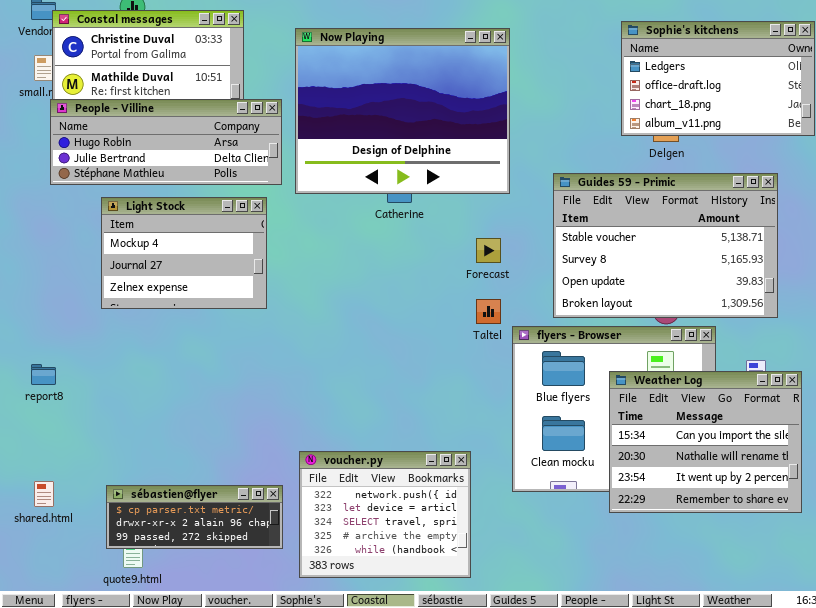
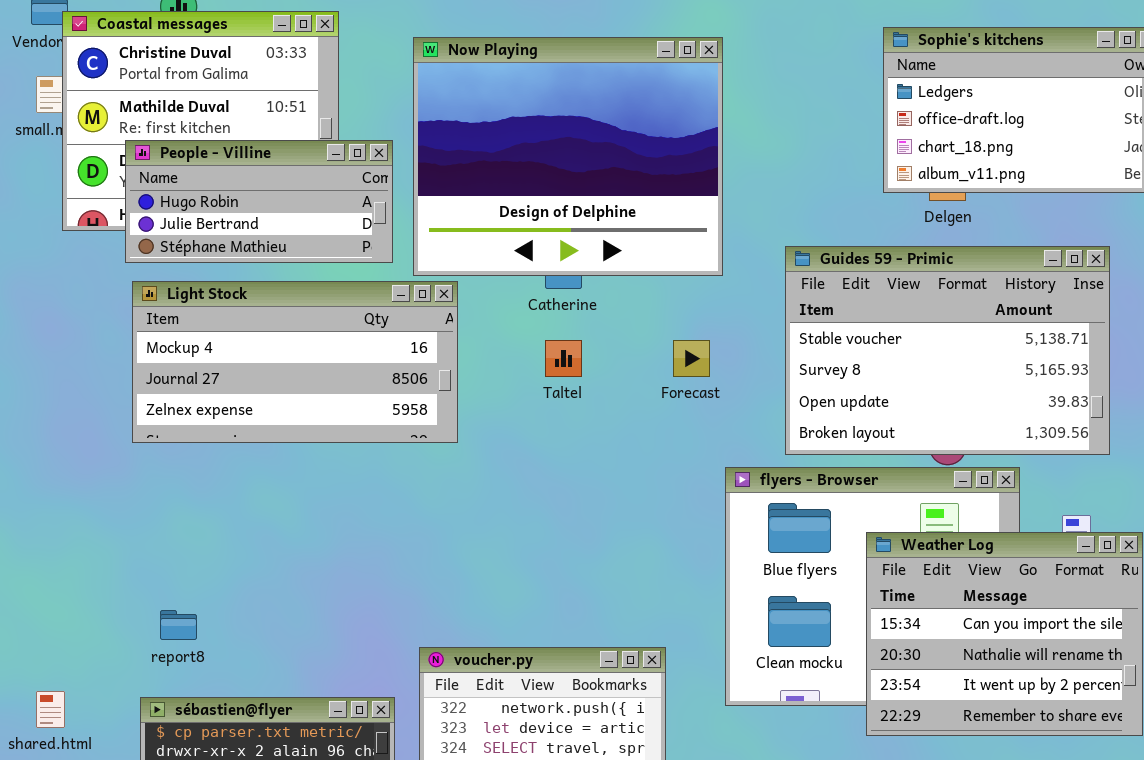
People - Villine: [50,99,282,185] -> [125,140,393,263], resized
Light Stock: [101,197,267,309] -> [132,281,458,443], resized
Taltel: [476,299,501,324] -> [545,340,582,377], moved
report8: [31,364,56,385] -> [160,610,197,640], moved

